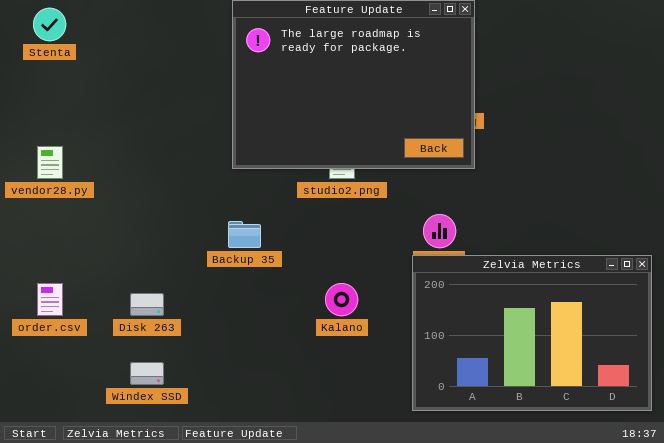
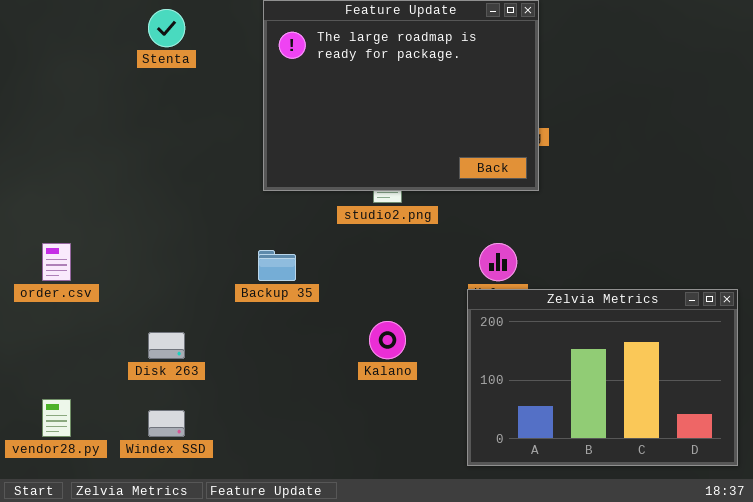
Stenta: [33,8,66,41] -> [148,9,185,47], moved
vendor28.py: [37,146,63,179] -> [42,399,71,437], moved
order.csv: [37,283,63,316] -> [42,243,71,281], moved

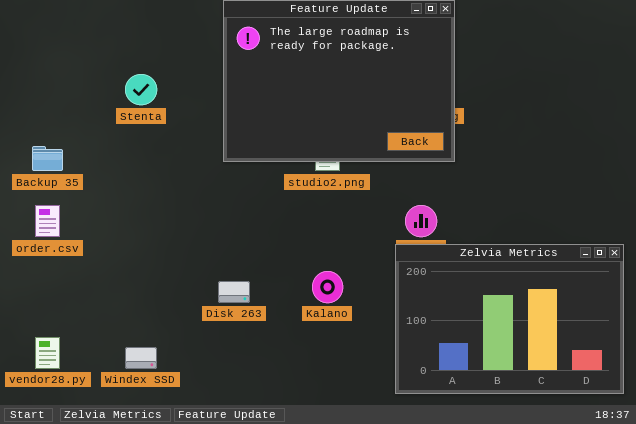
Stenta: [148,9,185,47] -> [125,74,157,105], moved
Backup 35: [258,250,296,281] -> [32,146,63,171], moved
Disk 263: [148,332,185,359] -> [218,281,250,303], moved

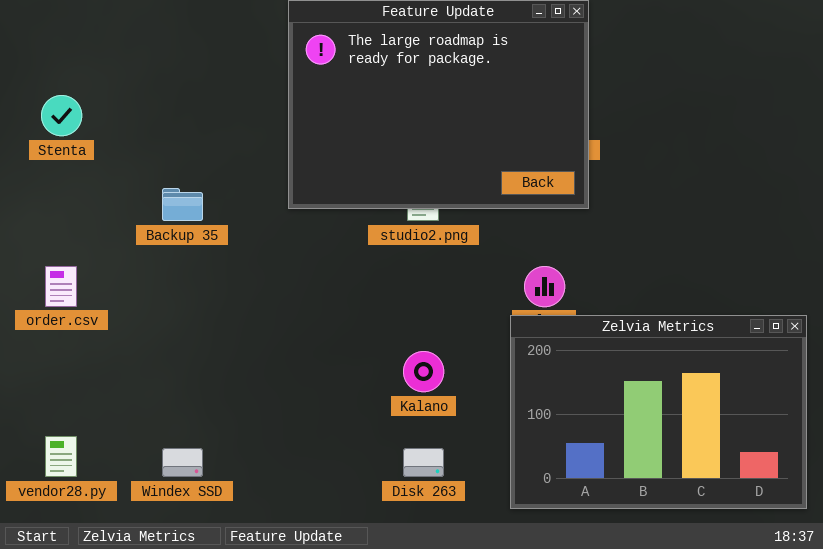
Stenta: [125,74,157,105] -> [41,95,82,136], moved
Backup 35: [32,146,63,171] -> [162,188,203,221], moved
Disk 263: [218,281,250,303] -> [403,448,444,477], moved

